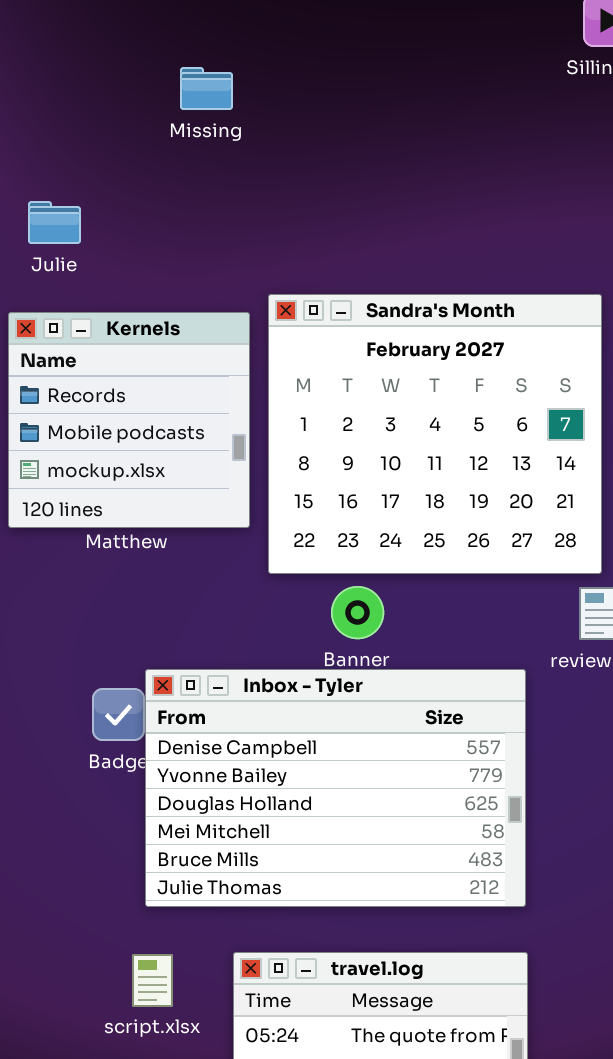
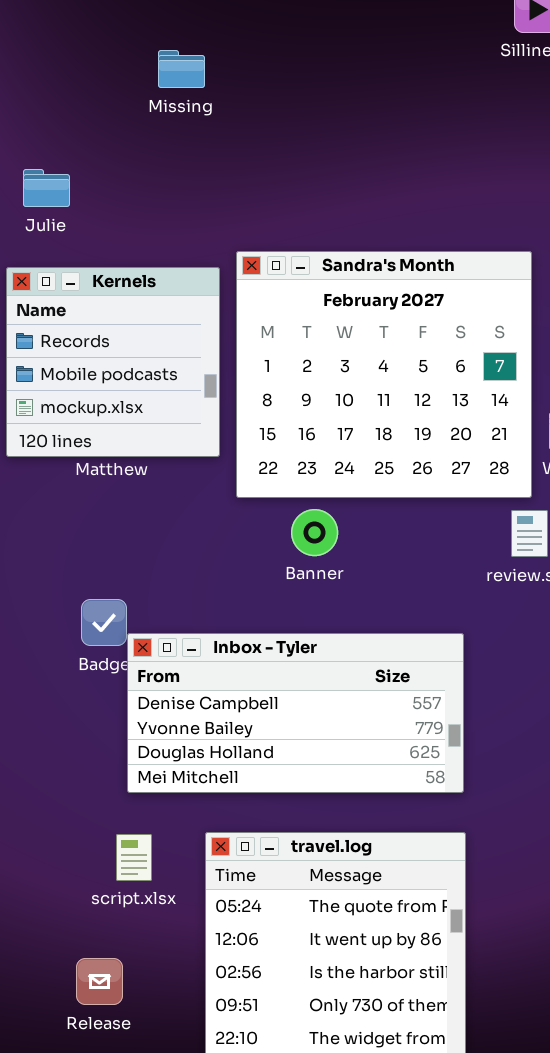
Inbox - Tyler: [145,669,526,907] -> [127,633,464,793], resized

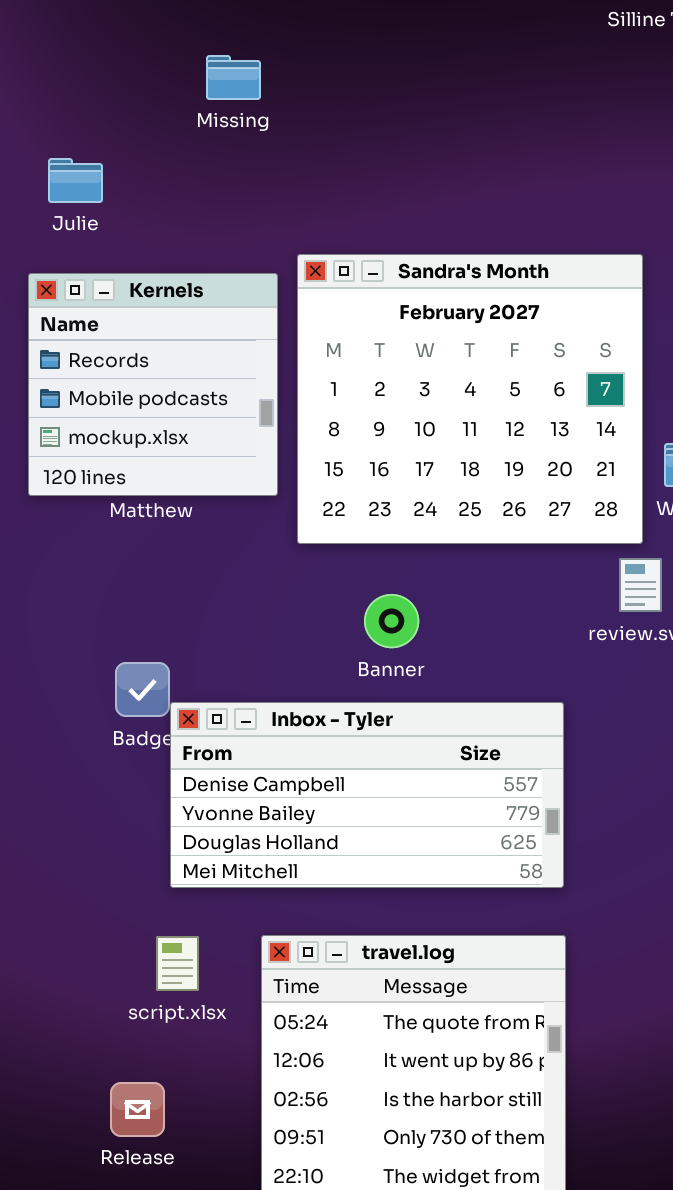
Missing: [158,50,205,88] -> [206,55,261,100], moved
Banner: [291,509,338,556] -> [364,594,419,648], moved

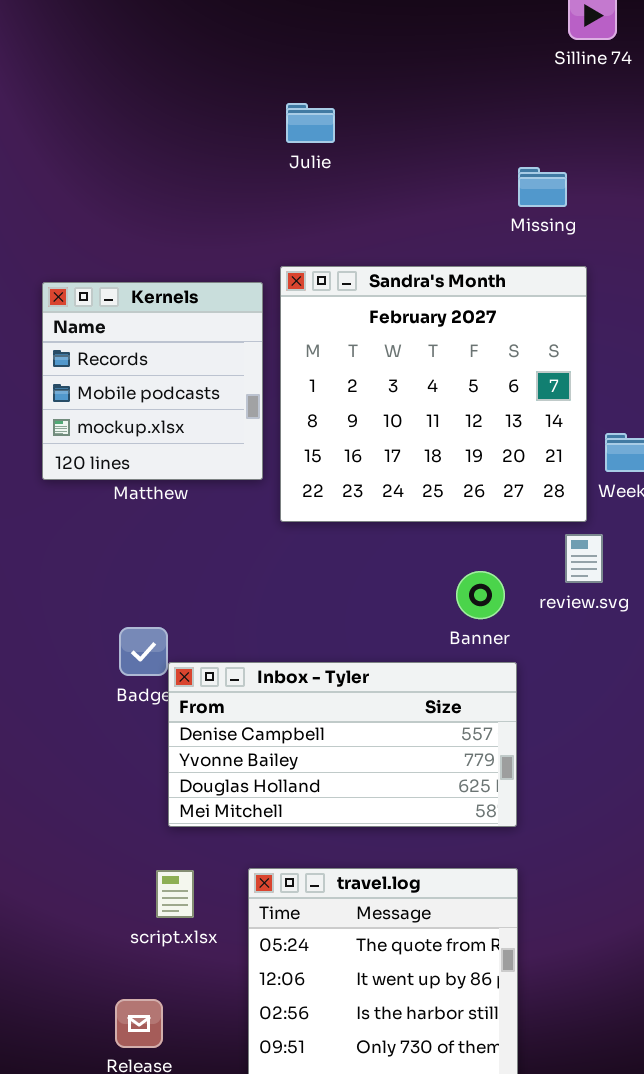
Missing: [206,55,261,100] -> [518,167,567,207], moved
Julie: [48,158,103,203] -> [286,103,335,143], moved
Banner: [364,594,419,648] -> [456,571,505,619], moved

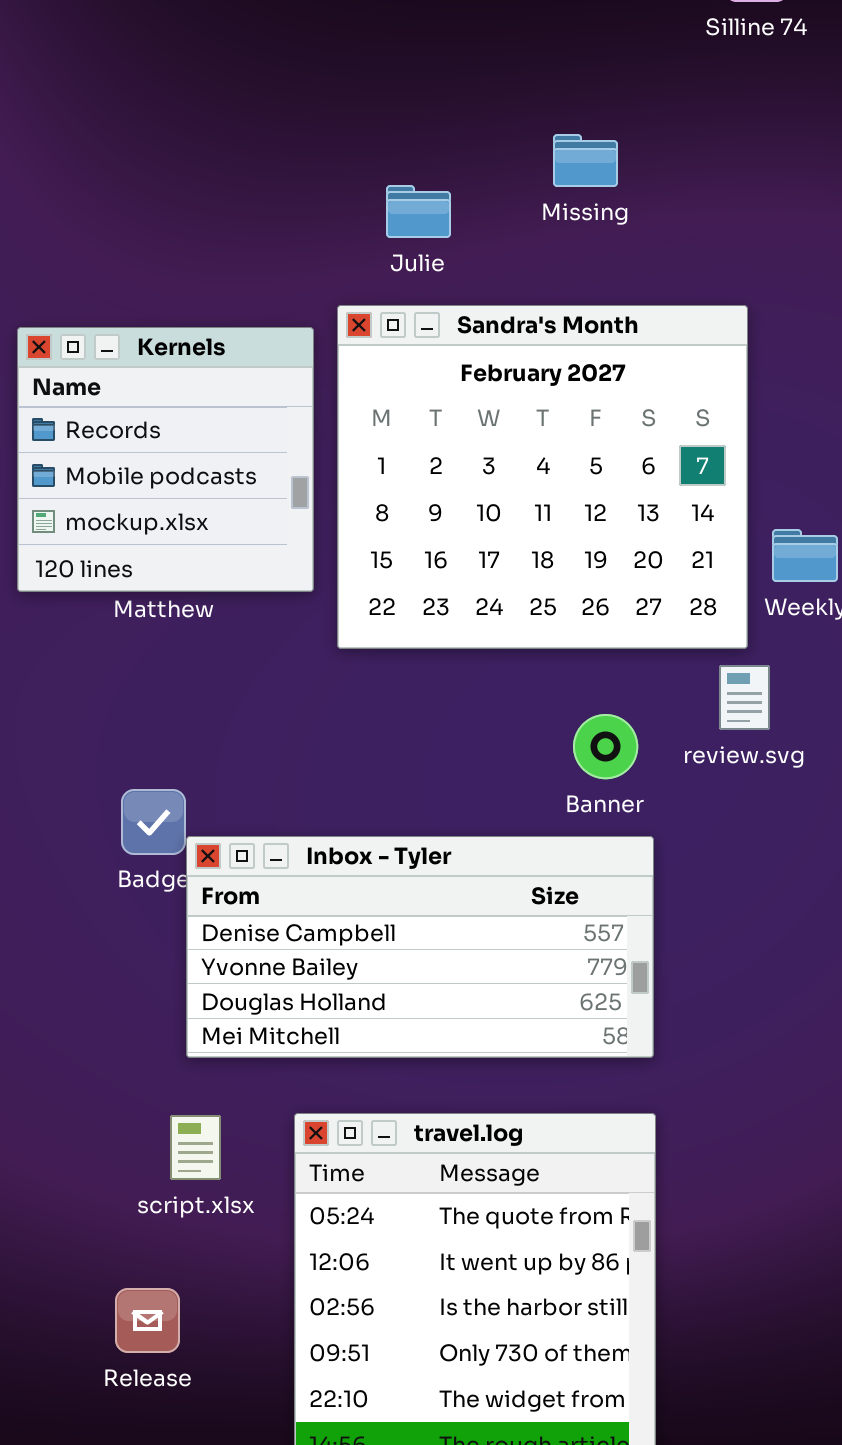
Julie: [286,103,335,143] -> [386,185,451,238], moved
Missing: [518,167,567,207] -> [553,134,618,187], moved

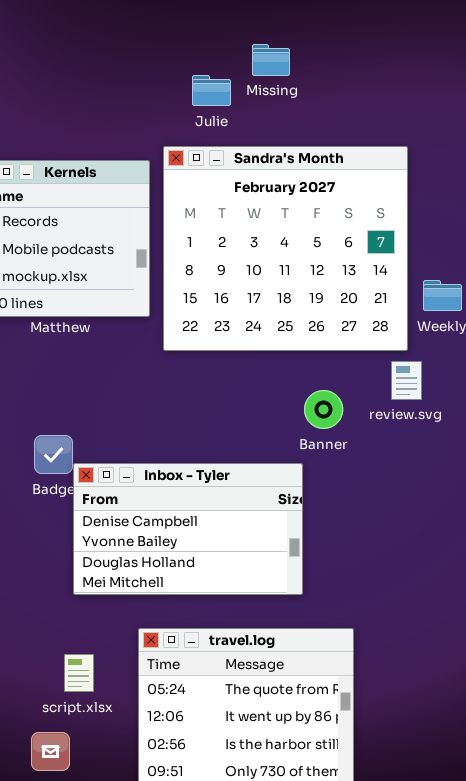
Missing: [553,134,618,187] -> [252,44,290,76], moved
Inbox - Tyler: [186,836,654,1058] -> [73,463,303,595], resized
script.xlsx: [170,1115,221,1180] -> [64,654,94,692], moved

